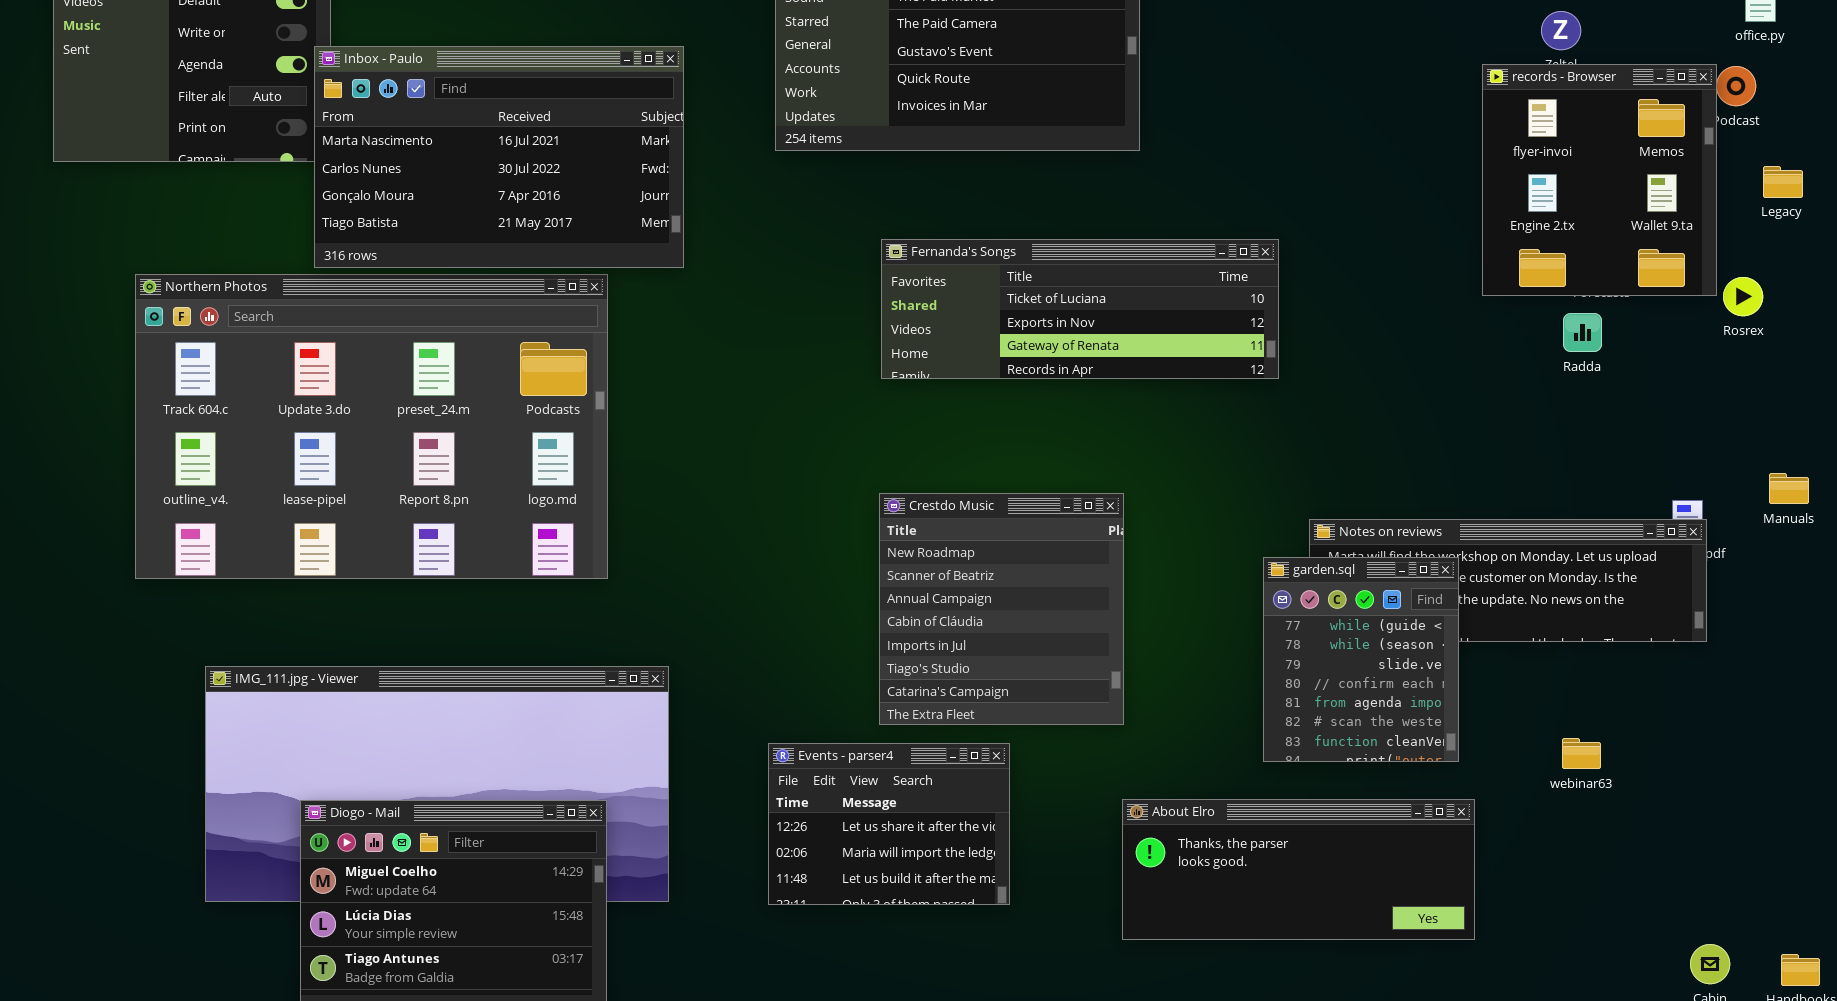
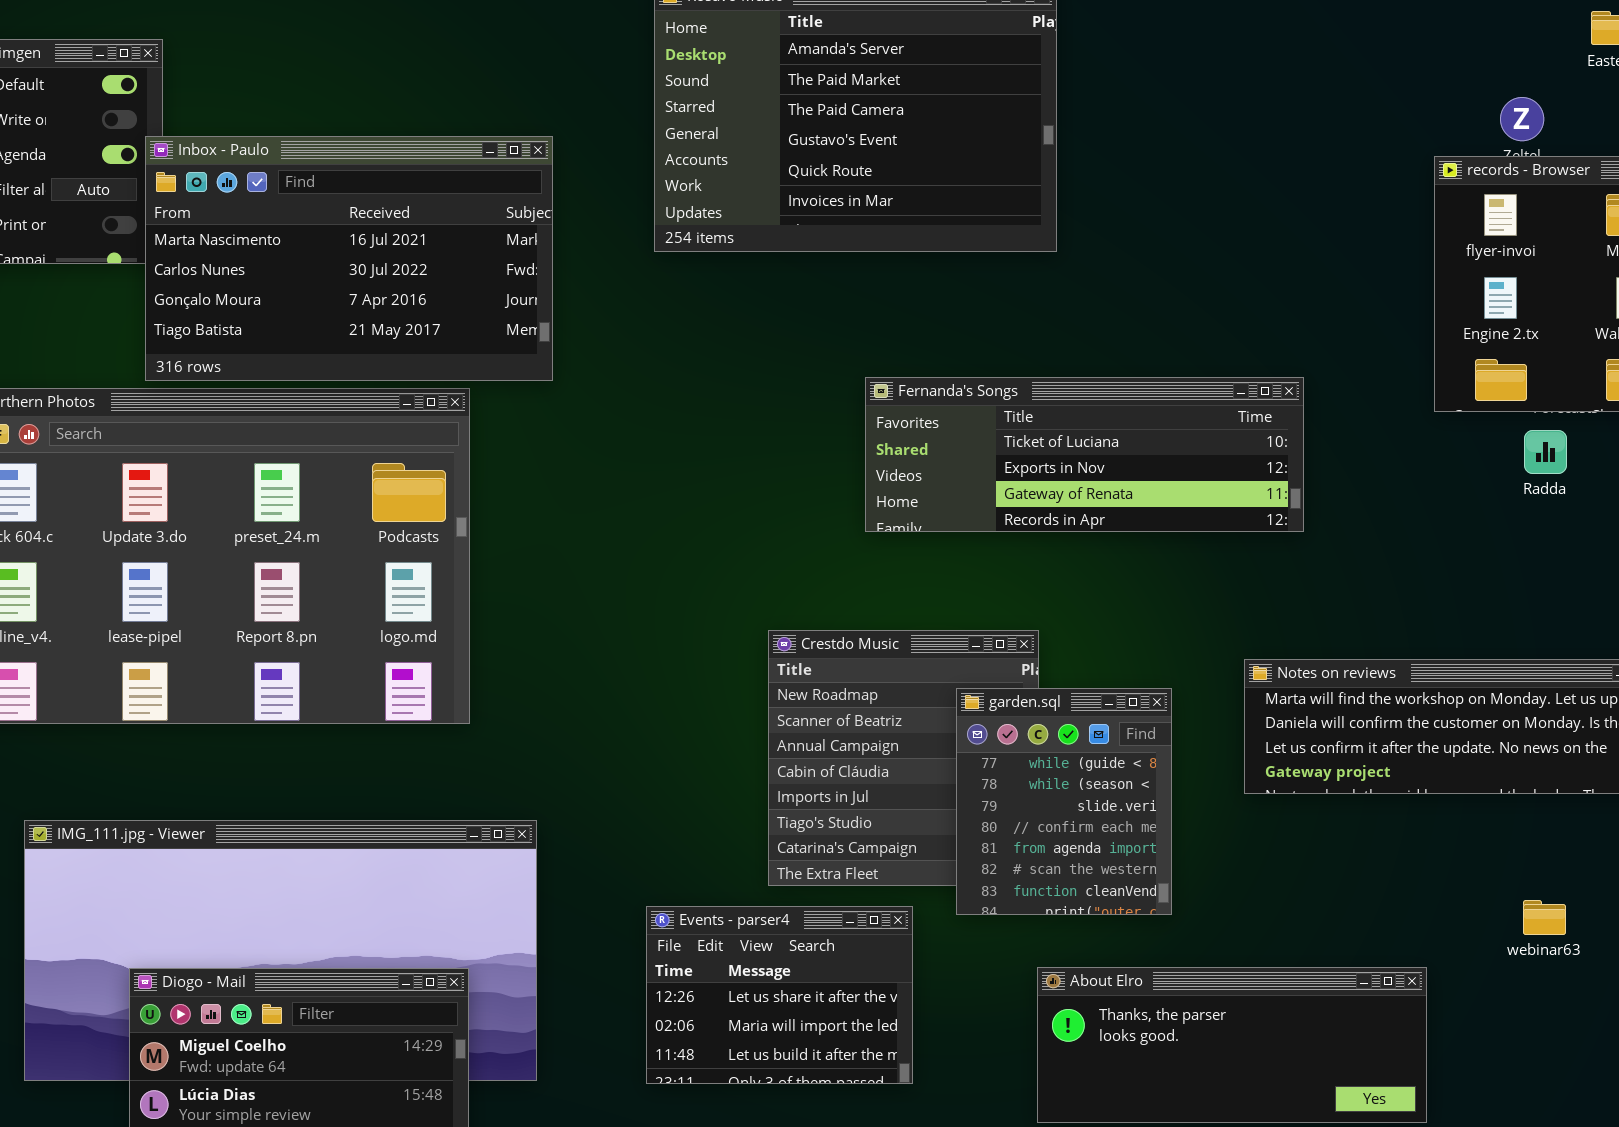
Fernanda's Songs: [881,239,1279,379] -> [865,377,1304,532], moved
garden.sql: [1263,557,1459,762] -> [956,688,1172,915], moved

